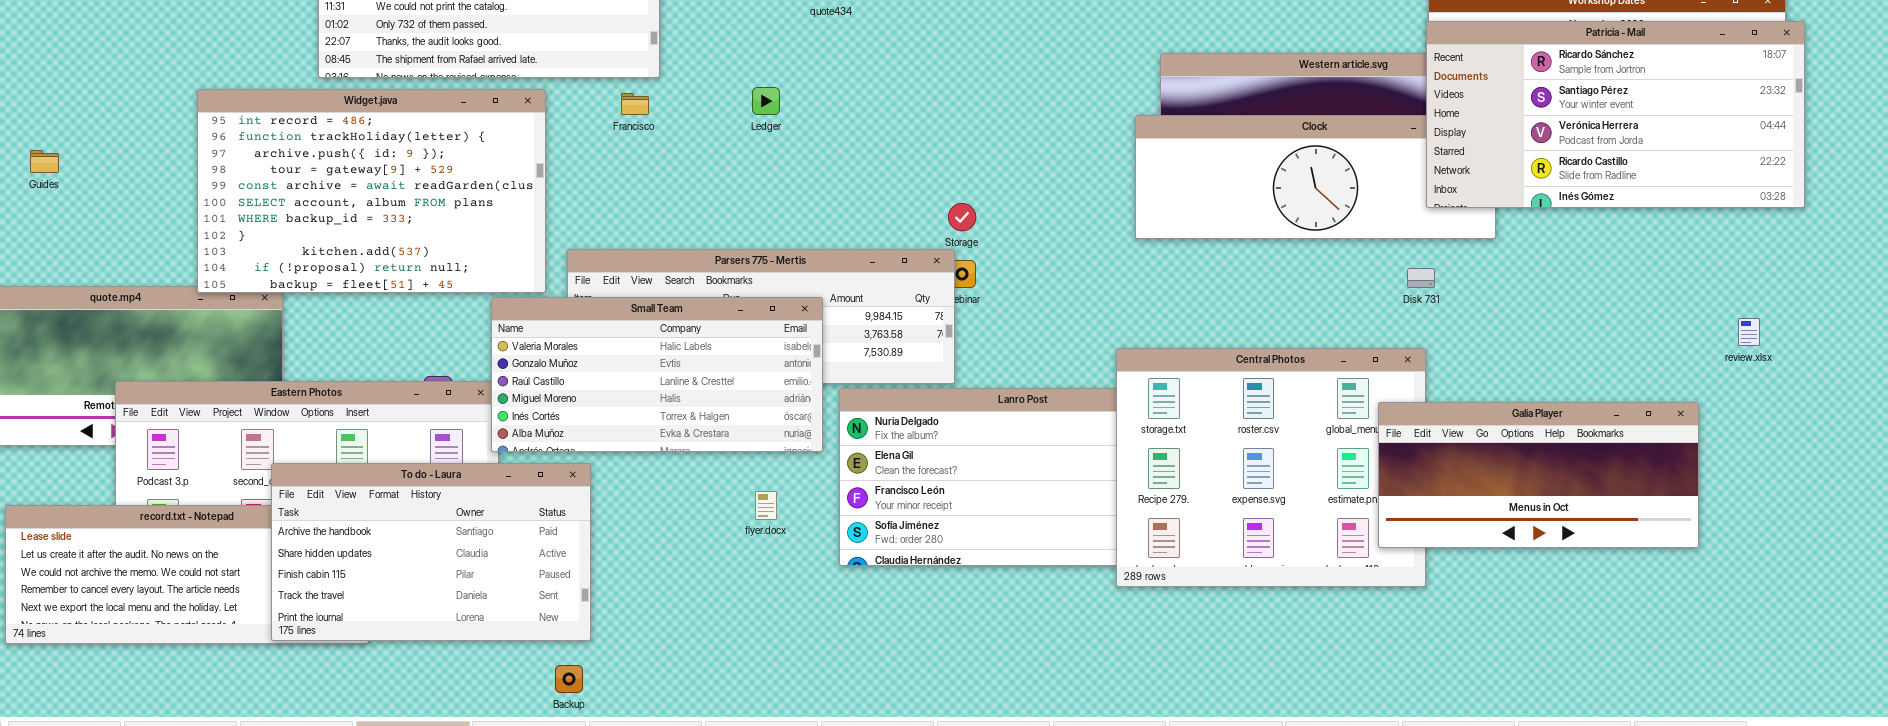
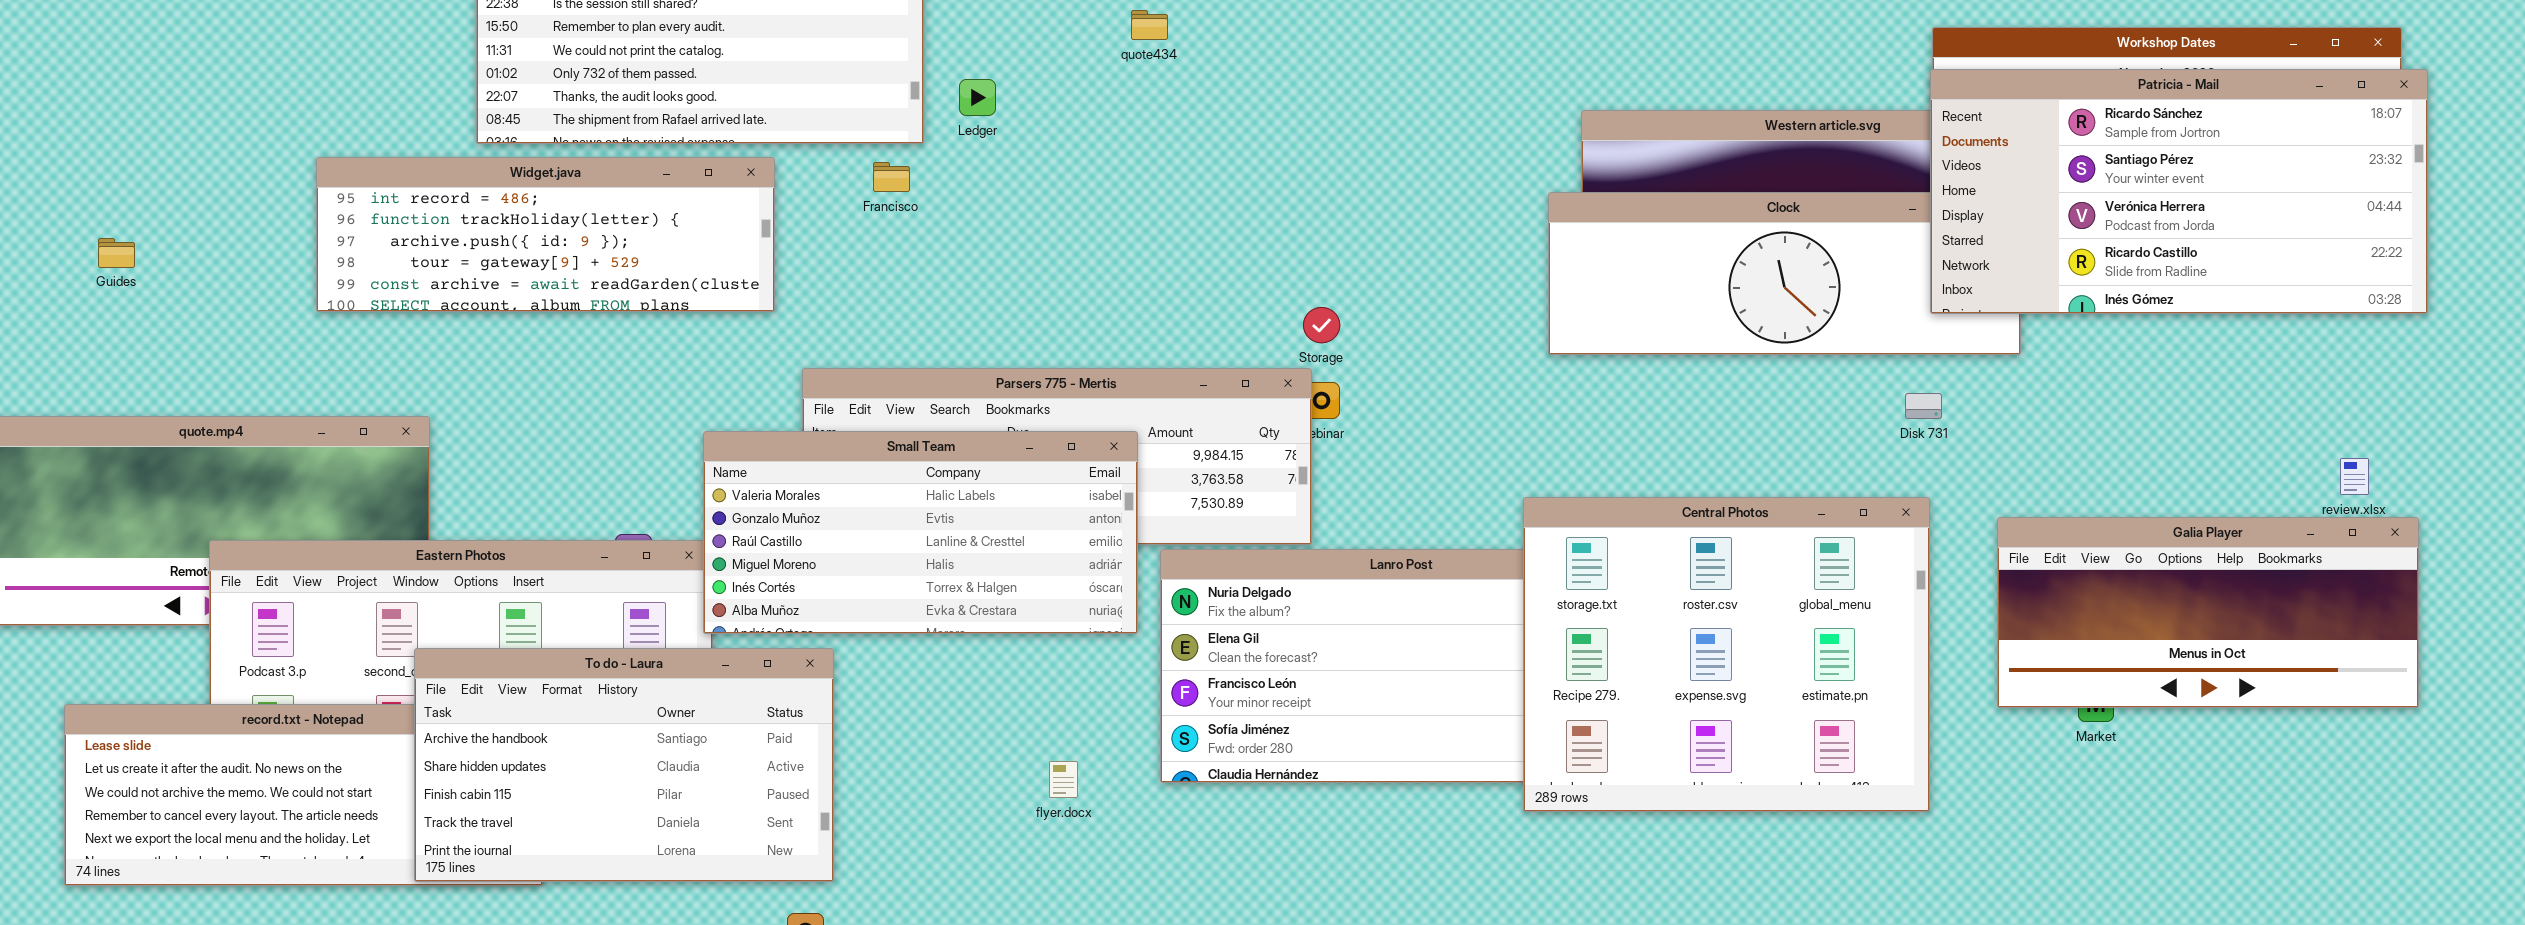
Ledger: [752,87,780,115] -> [959,79,996,116], moved
Widget.java: [197,89,546,293] -> [316,157,775,312], resized
Galia Player: [1378,402,1699,548] -> [1997,517,2419,708], moved
flyer.docx: [755,491,777,520] -> [1049,761,1078,798], moved

